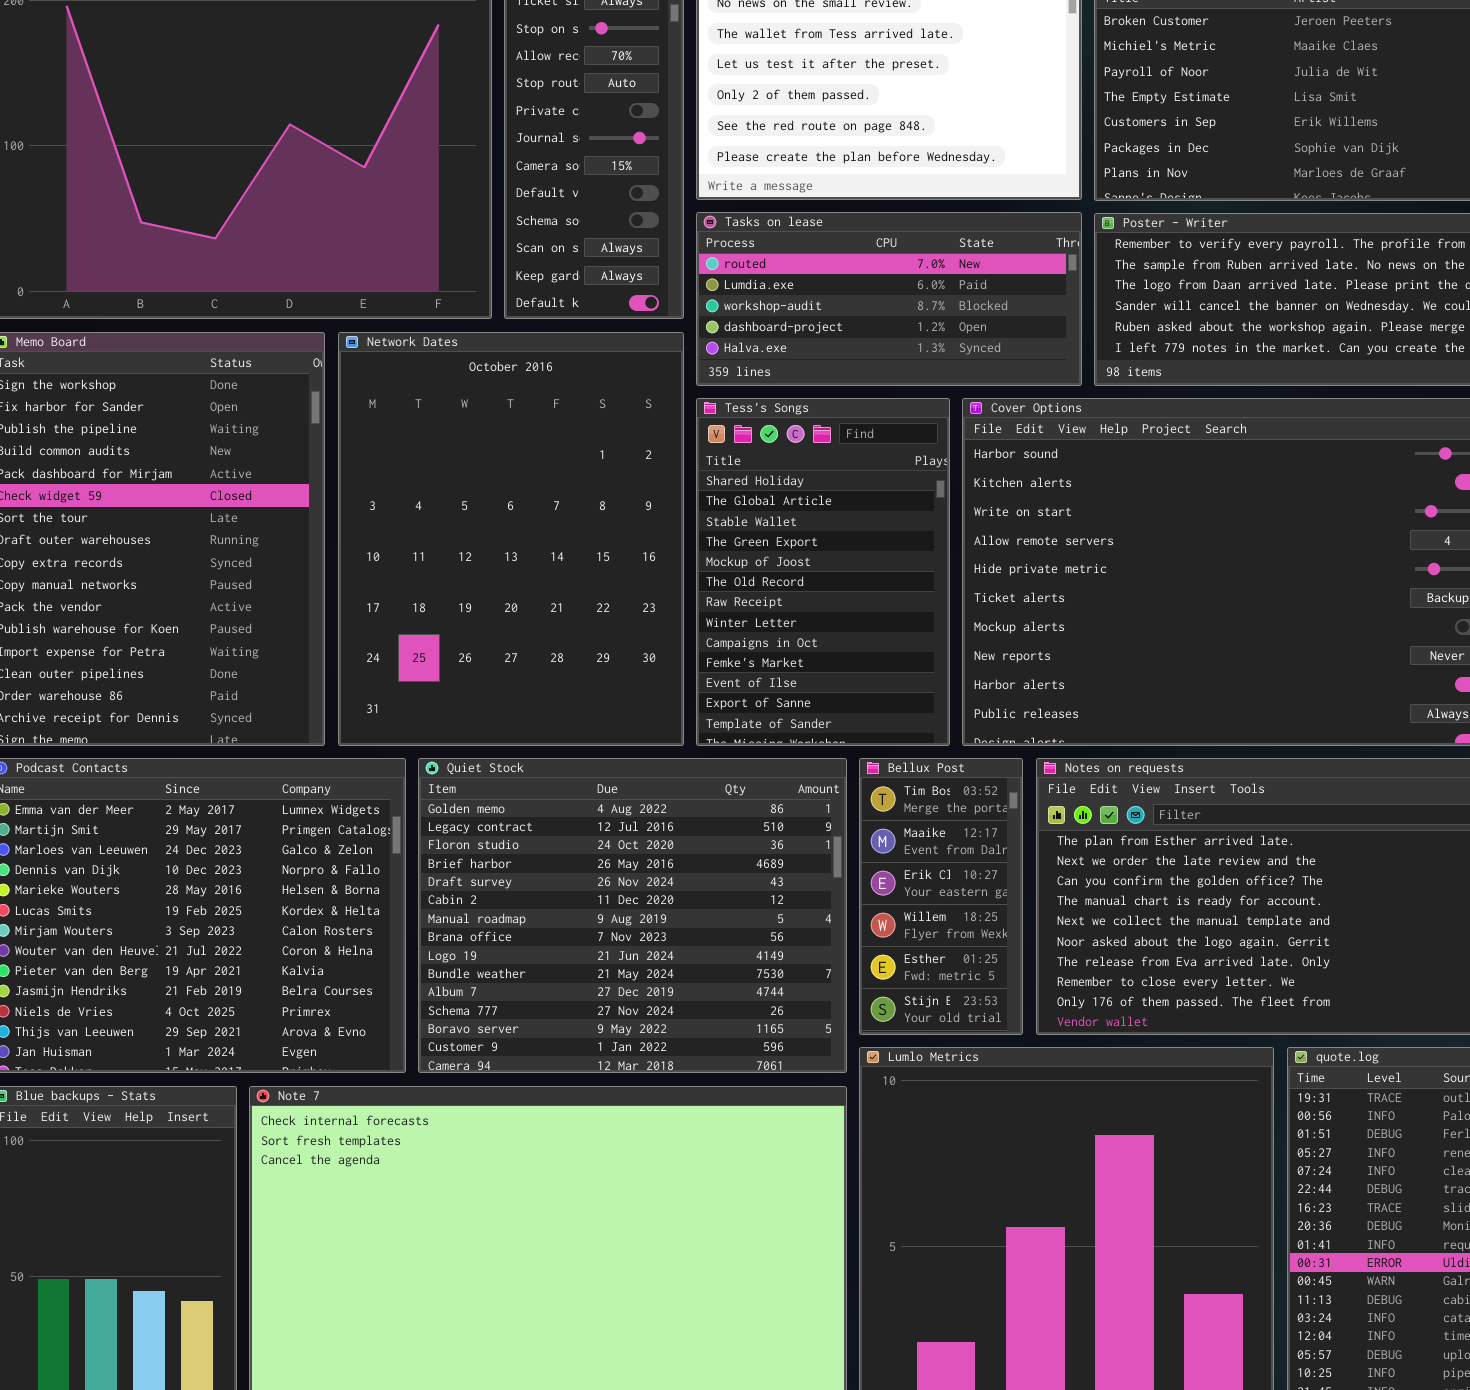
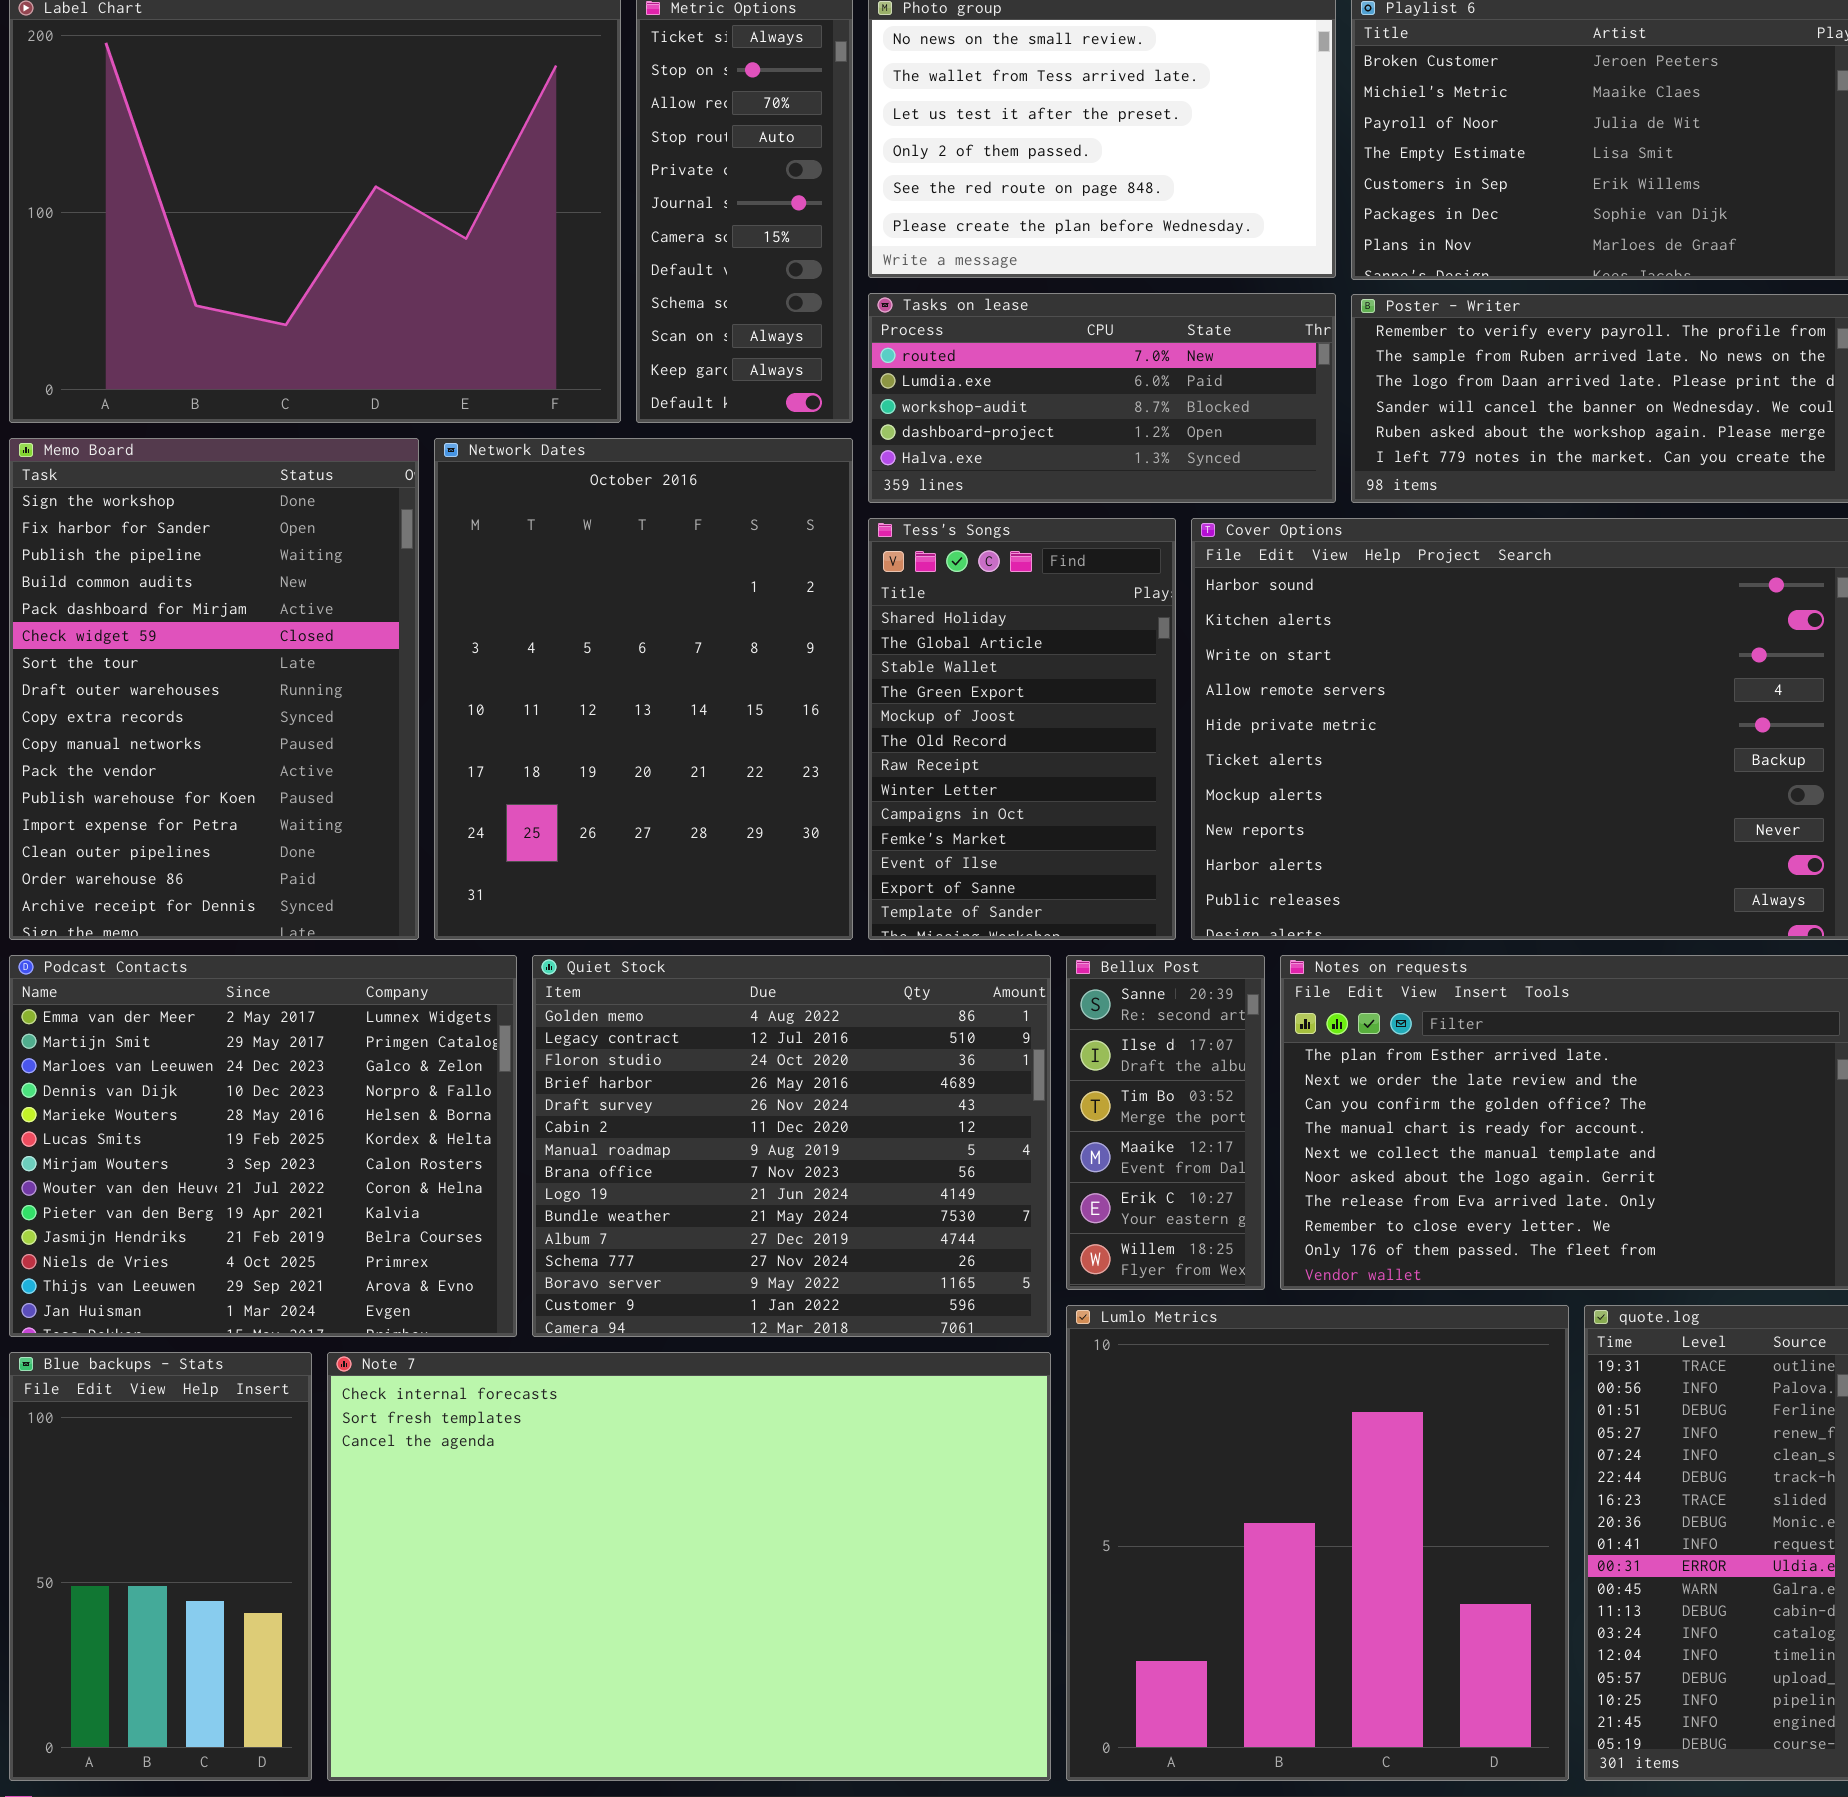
Bellux Post: [859,758,1023,1035] -> [1066,955,1265,1290], scrolled up 2 rows

